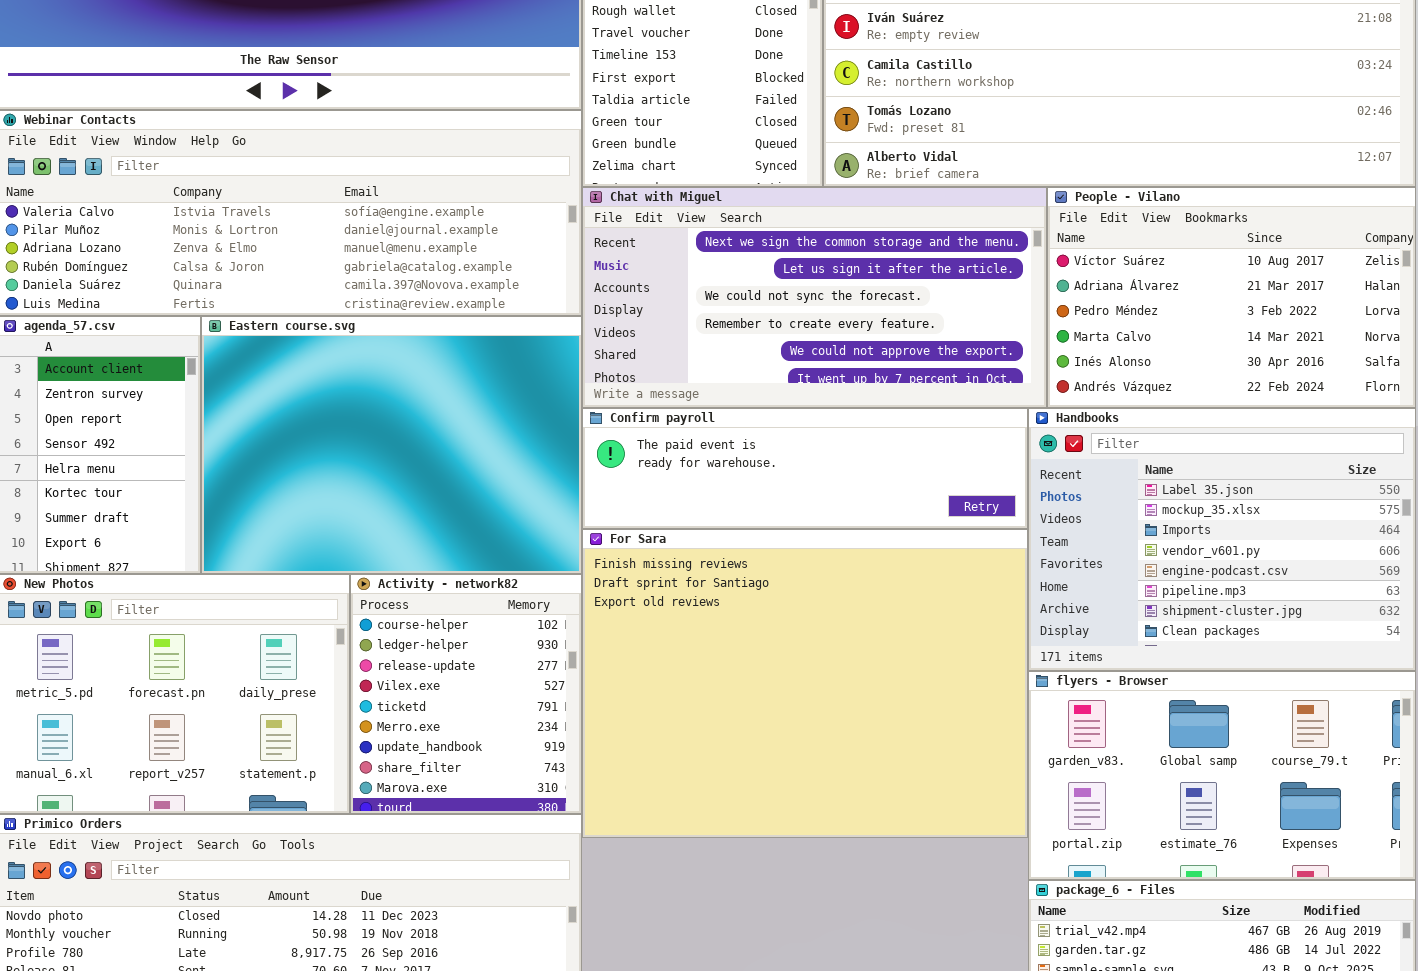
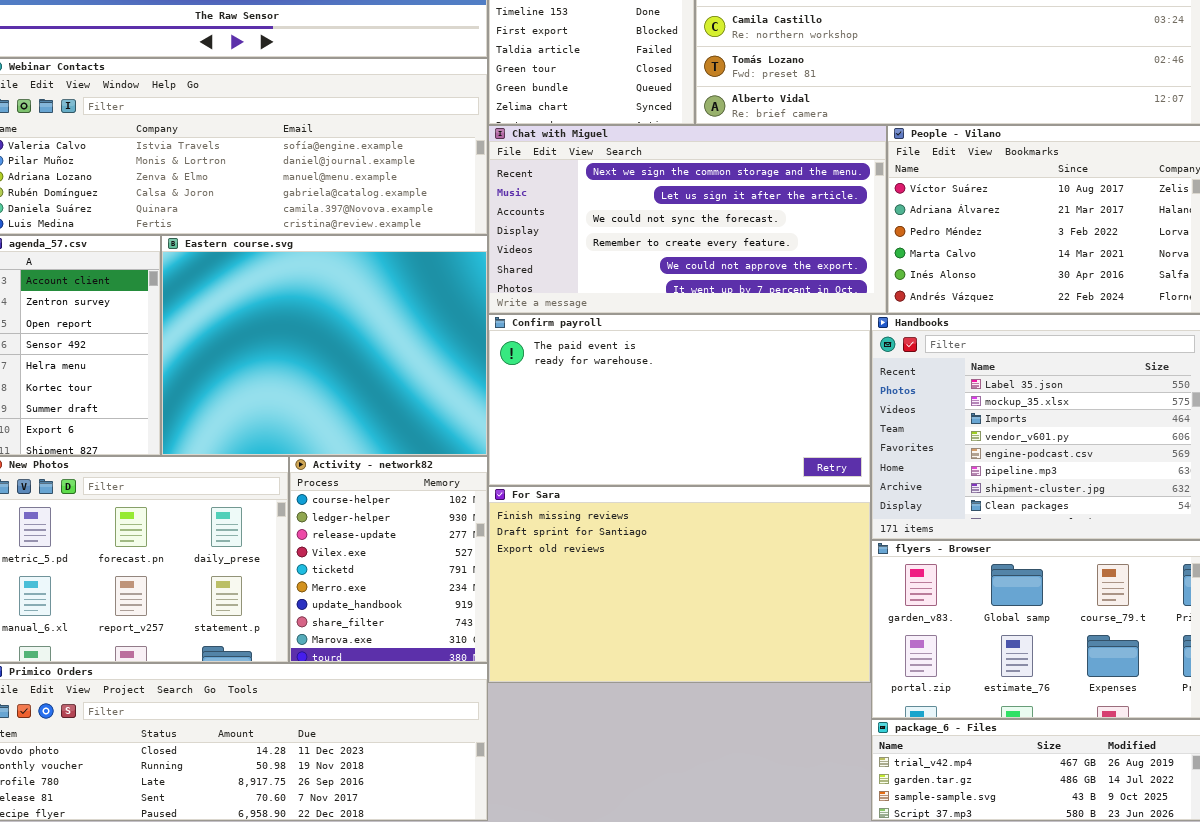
Confirm payroll: [582,408,1028,529] -> [488,314,871,486], resized
For Sara: [582,529,1028,838] -> [488,486,871,683], resized

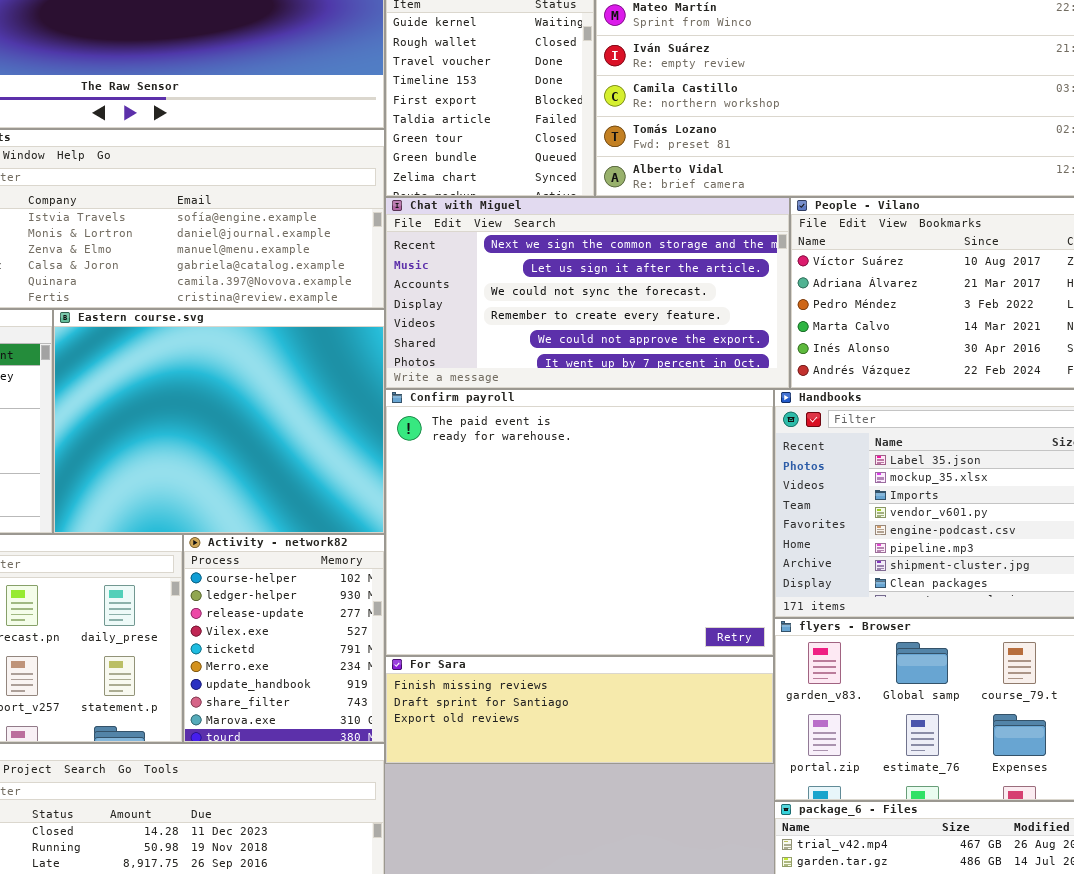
Confirm payroll: [488,314,871,486] -> [385,389,774,656], resized
For Sara: [488,486,871,683] -> [385,656,774,764], resized

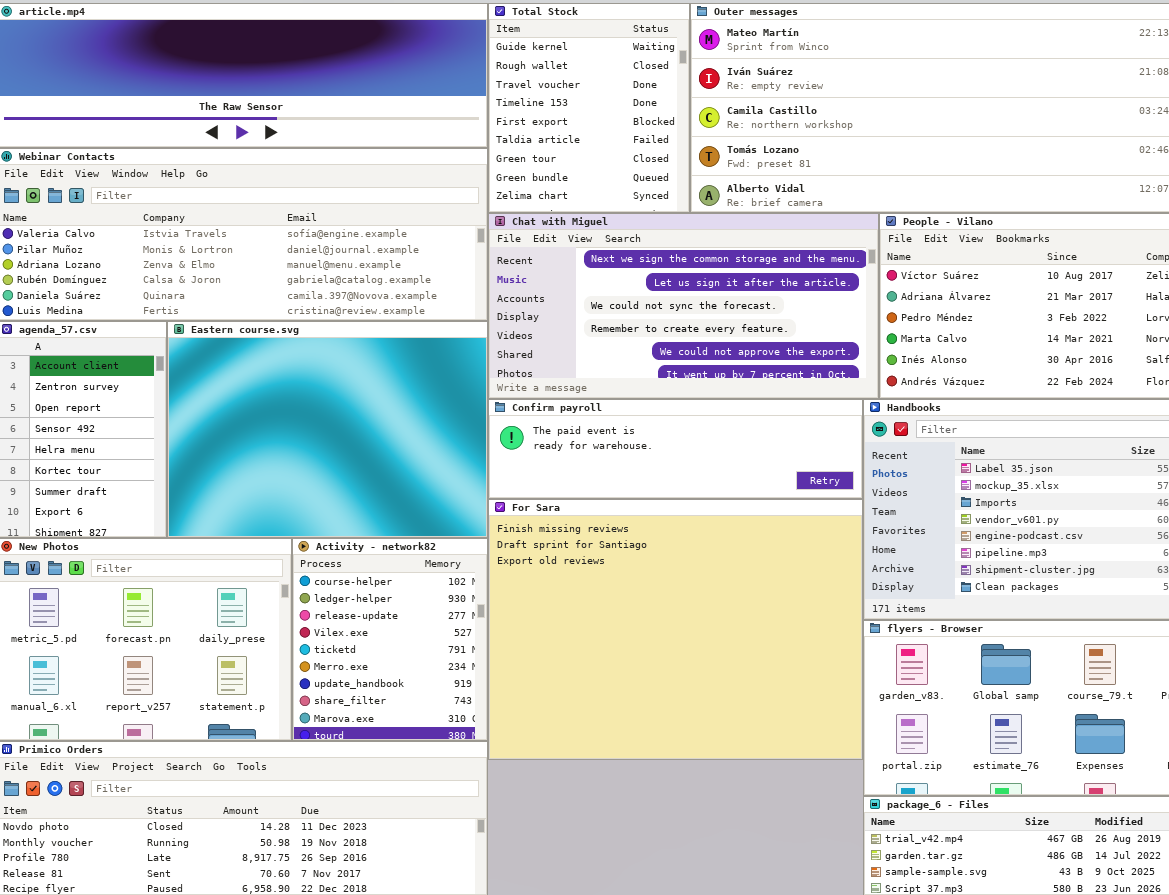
Confirm payroll: [385,389,774,656] -> [488,399,863,499], resized
For Sara: [385,656,774,764] -> [488,499,863,760], resized

